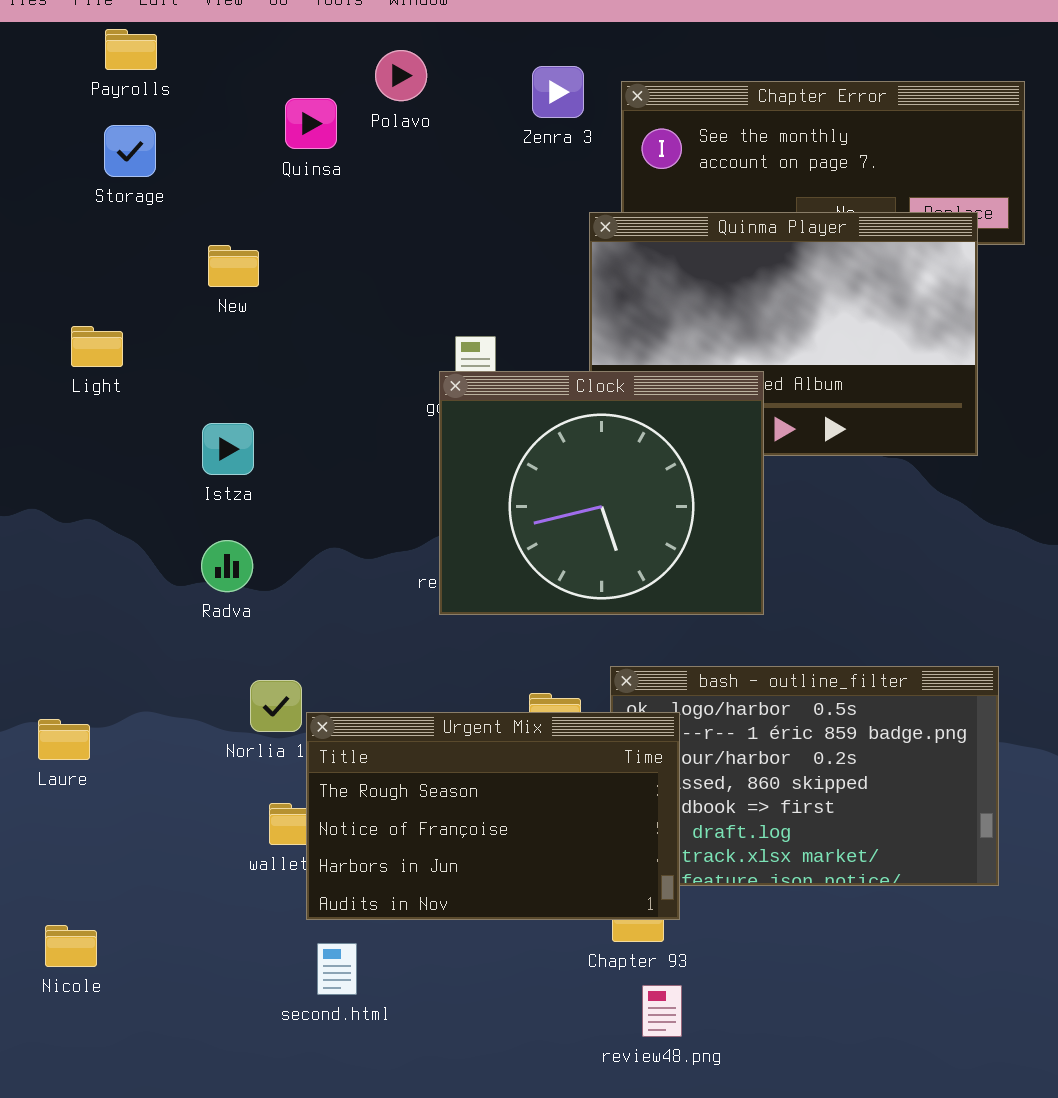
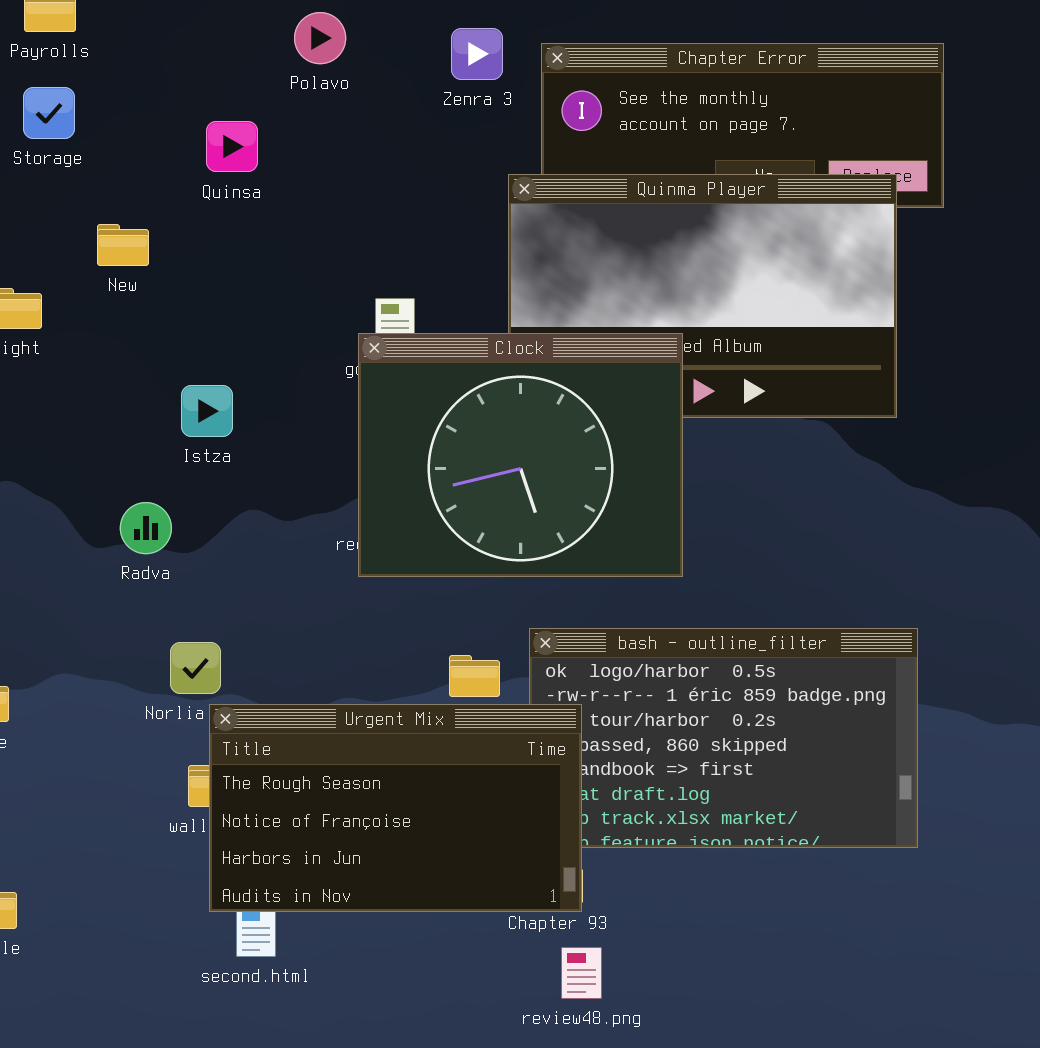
Quinsa: [285,98,337,149] -> [206,121,258,172], moved
New: [208,245,259,287] -> [97,224,149,266], moved
Istza: [202,423,254,475] -> [181,385,233,437], moved
Urgent Mix: [306,712,680,920] -> [209,704,582,912], moved

